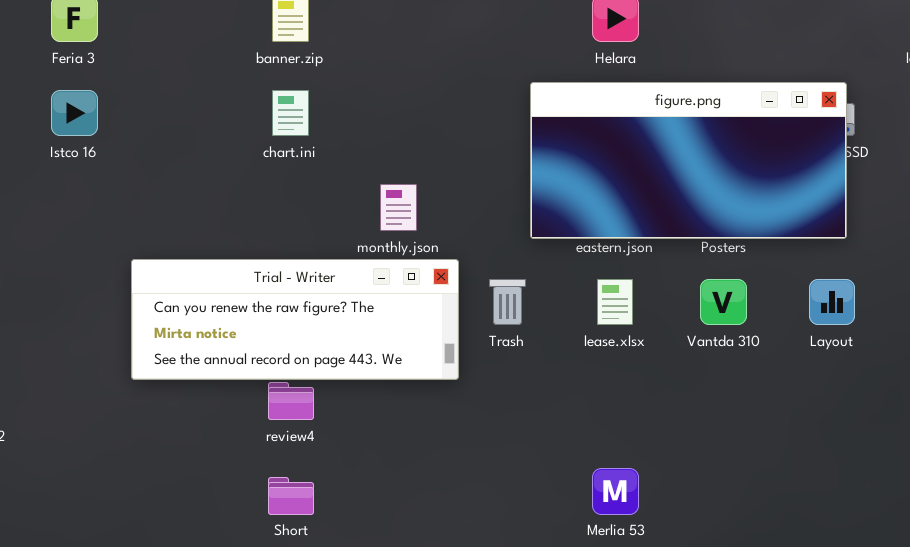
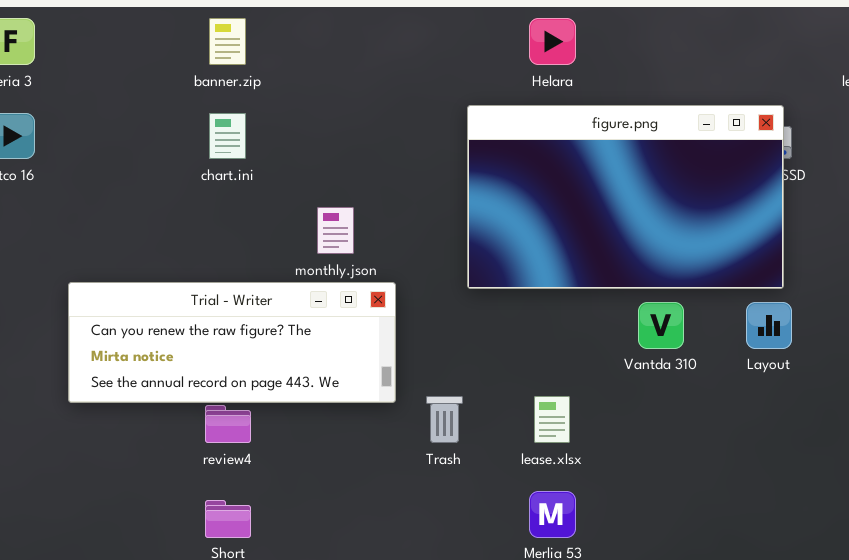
figure.png: [530,82,847,239] -> [467,105,784,289], resized
Trash: [489,279,526,325] -> [426,396,463,443], moved
lease.xlsx: [597,279,633,325] -> [534,396,570,443], moved

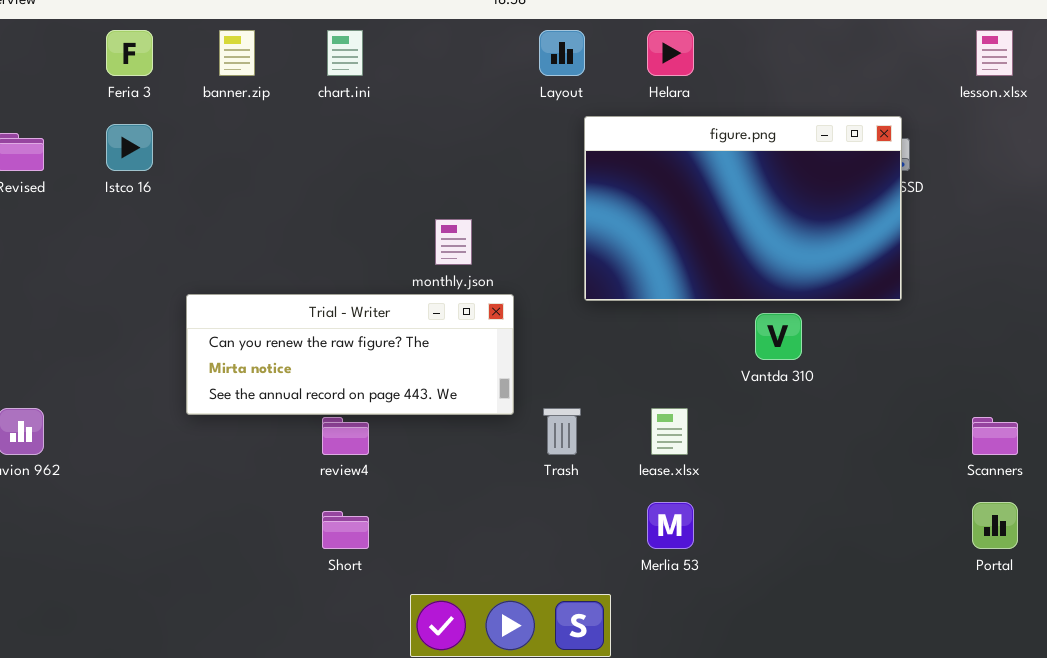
banner.zip: [209,18,246,65] -> [219,30,255,76], moved
chart.ini: [209,113,246,159] -> [327,30,363,76], moved
Layout: [746,302,792,349] -> [539,30,585,76], moved

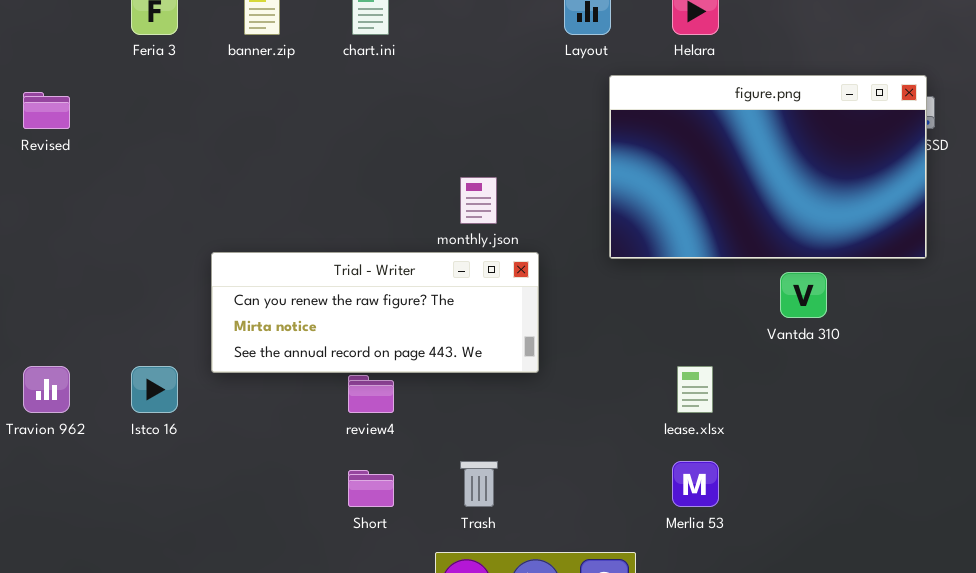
Istco 16: [106,124,153,171] -> [131,366,178,413], moved
Trash: [543,408,581,455] -> [460,461,498,507], moved

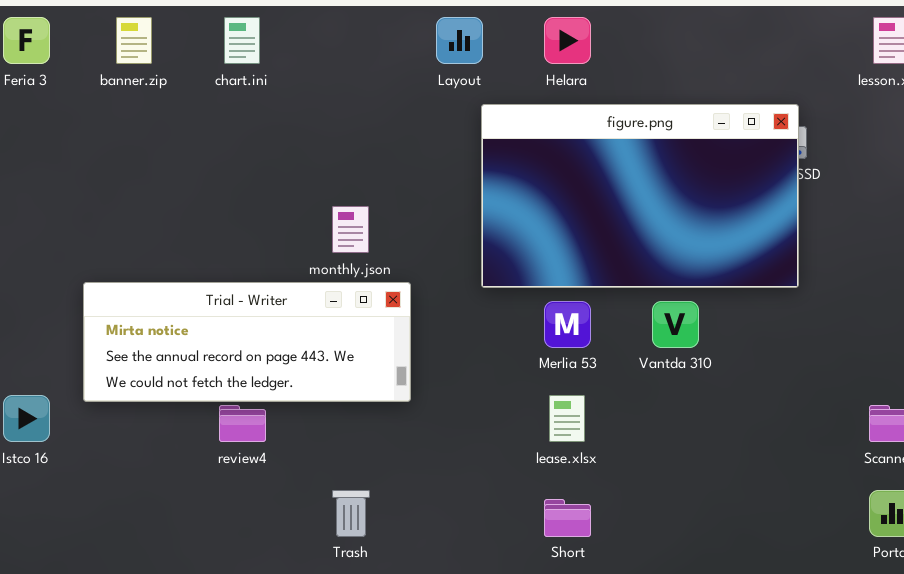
Trial - Writer: [211,252,539,373] -> [83,282,411,402], scrolled down 1 row
Merlia 53: [672,461,719,507] -> [544,301,591,348], moved
Short: [348,470,394,507] -> [544,499,591,537], moved

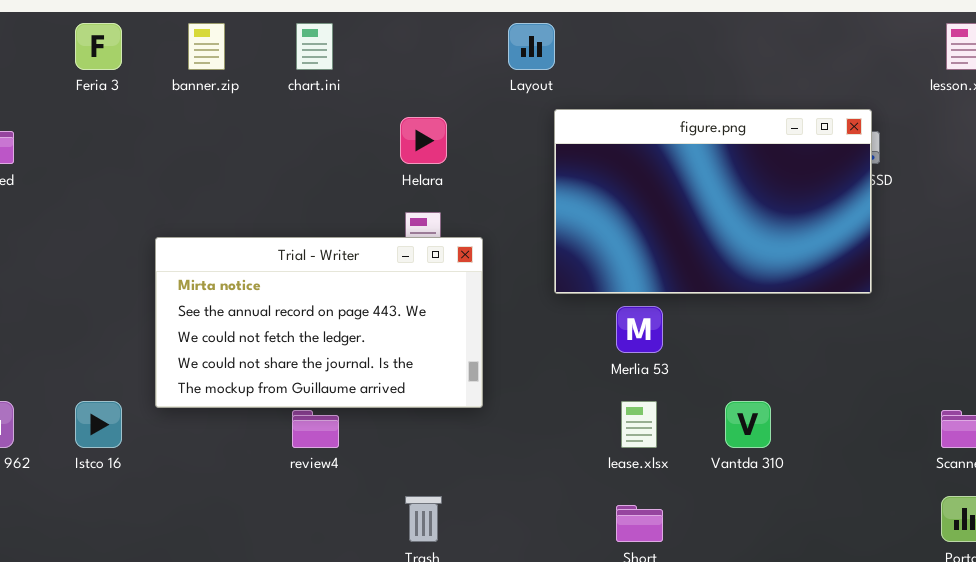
Helara: [544,17,591,64] -> [400,117,447,164], moved
Trial - Writer: [83,282,411,402] -> [155,237,483,408], resized
Vantda 310: [652,301,699,348] -> [725,401,771,448], moved

